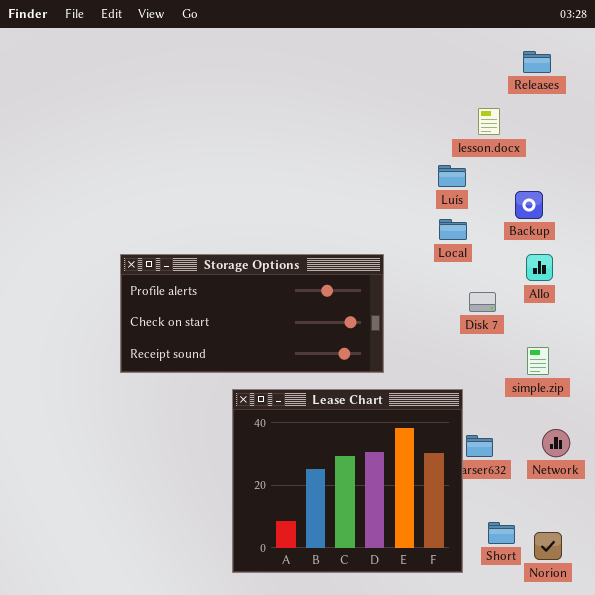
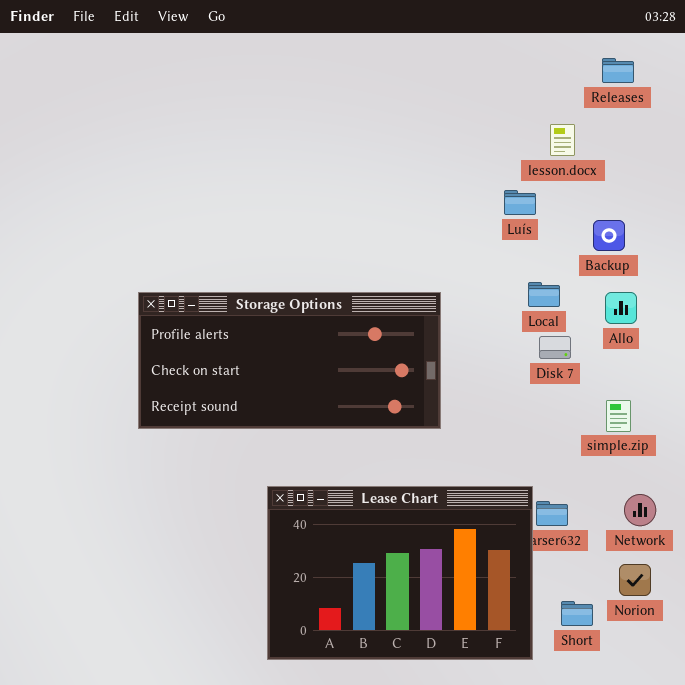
Local: [439,219,467,240] -> [528,282,560,307], moved
Lease Chart: [232,389,463,573] -> [267,486,533,660], resized
Norion: [534,532,562,560] -> [619,564,651,596], moved

